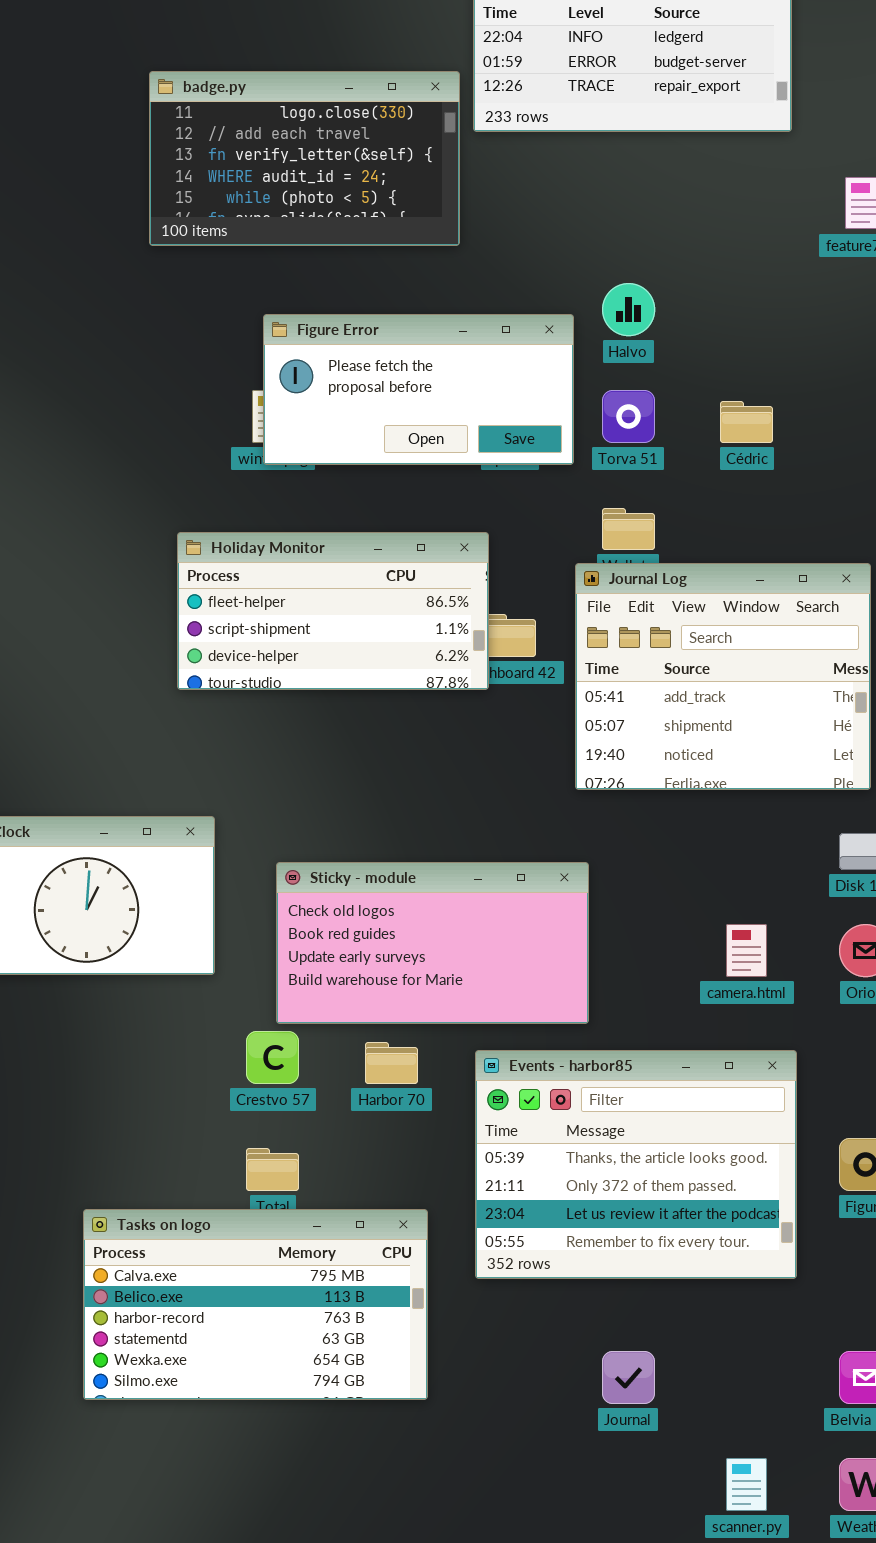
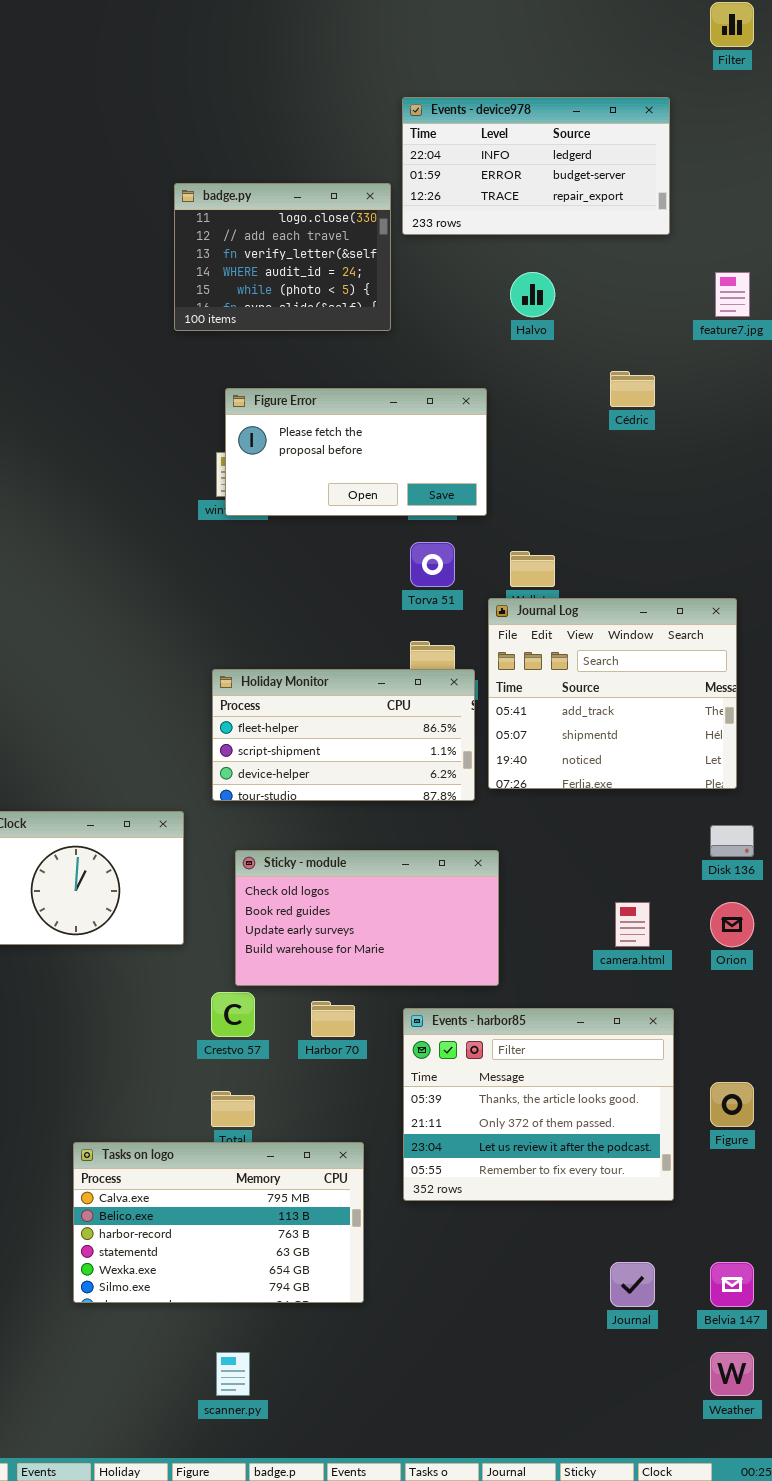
badge.py: [149,71,460,246] -> [174,183,391,331], resized
Halvo: [602,283,655,336] -> [510,272,555,317], moved
Torva 51: [602,390,655,443] -> [410,542,455,587], moved
Cédric: [720,401,773,443] -> [610,371,655,407], moved
Holiday Monitor: [177,532,489,690] -> [212,669,475,801], moved
Journal: [602,1351,655,1404] -> [610,1262,655,1307], moved
scanner.py: [726,1458,767,1511] -> [216,1352,250,1396], moved

